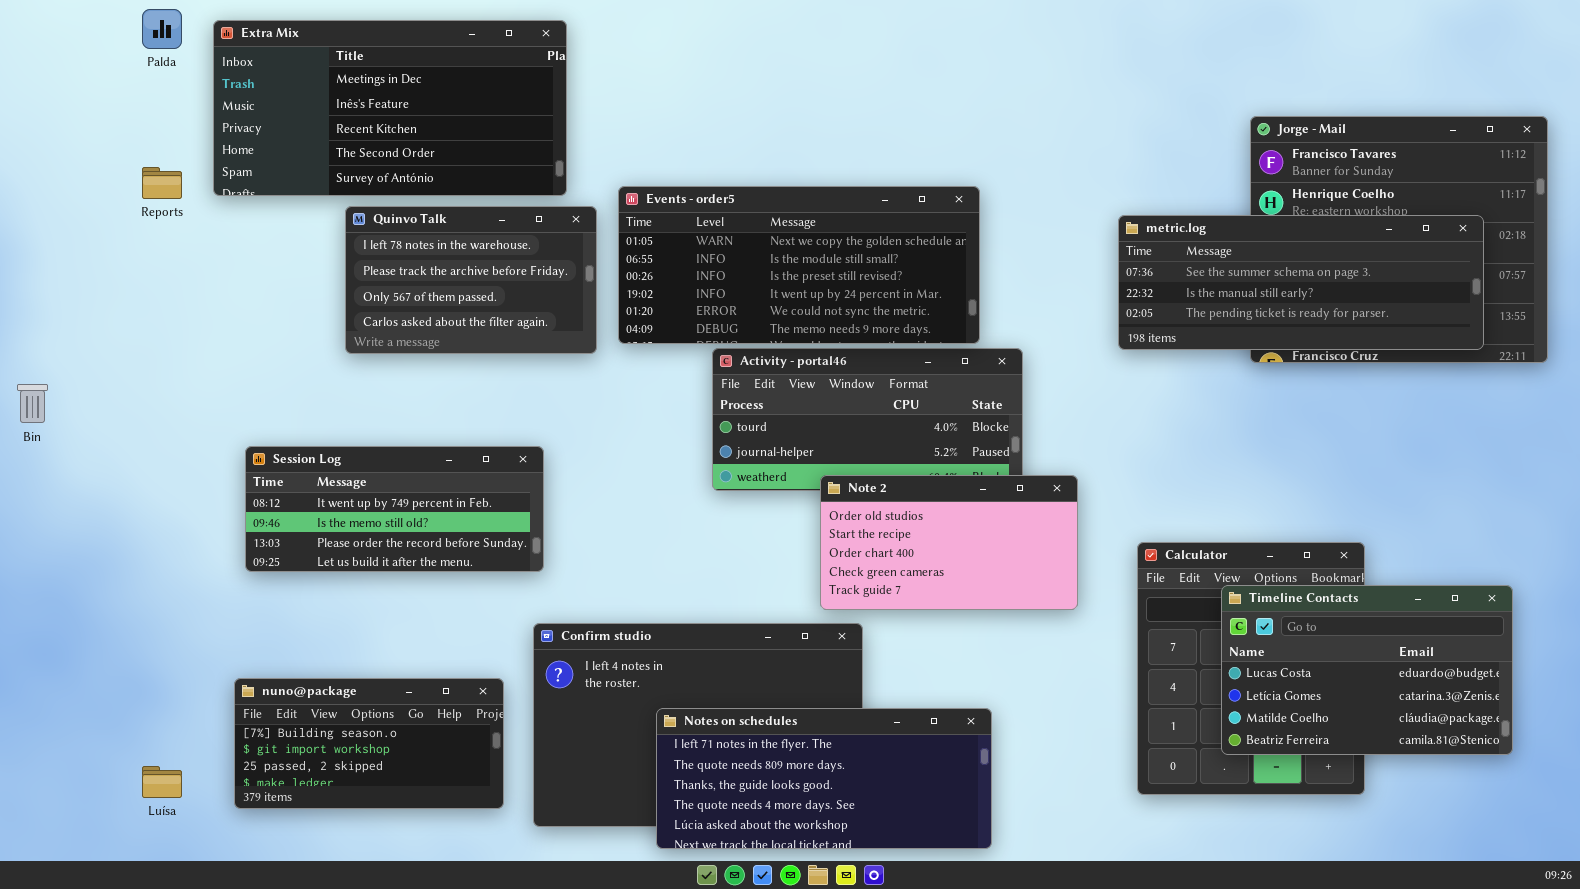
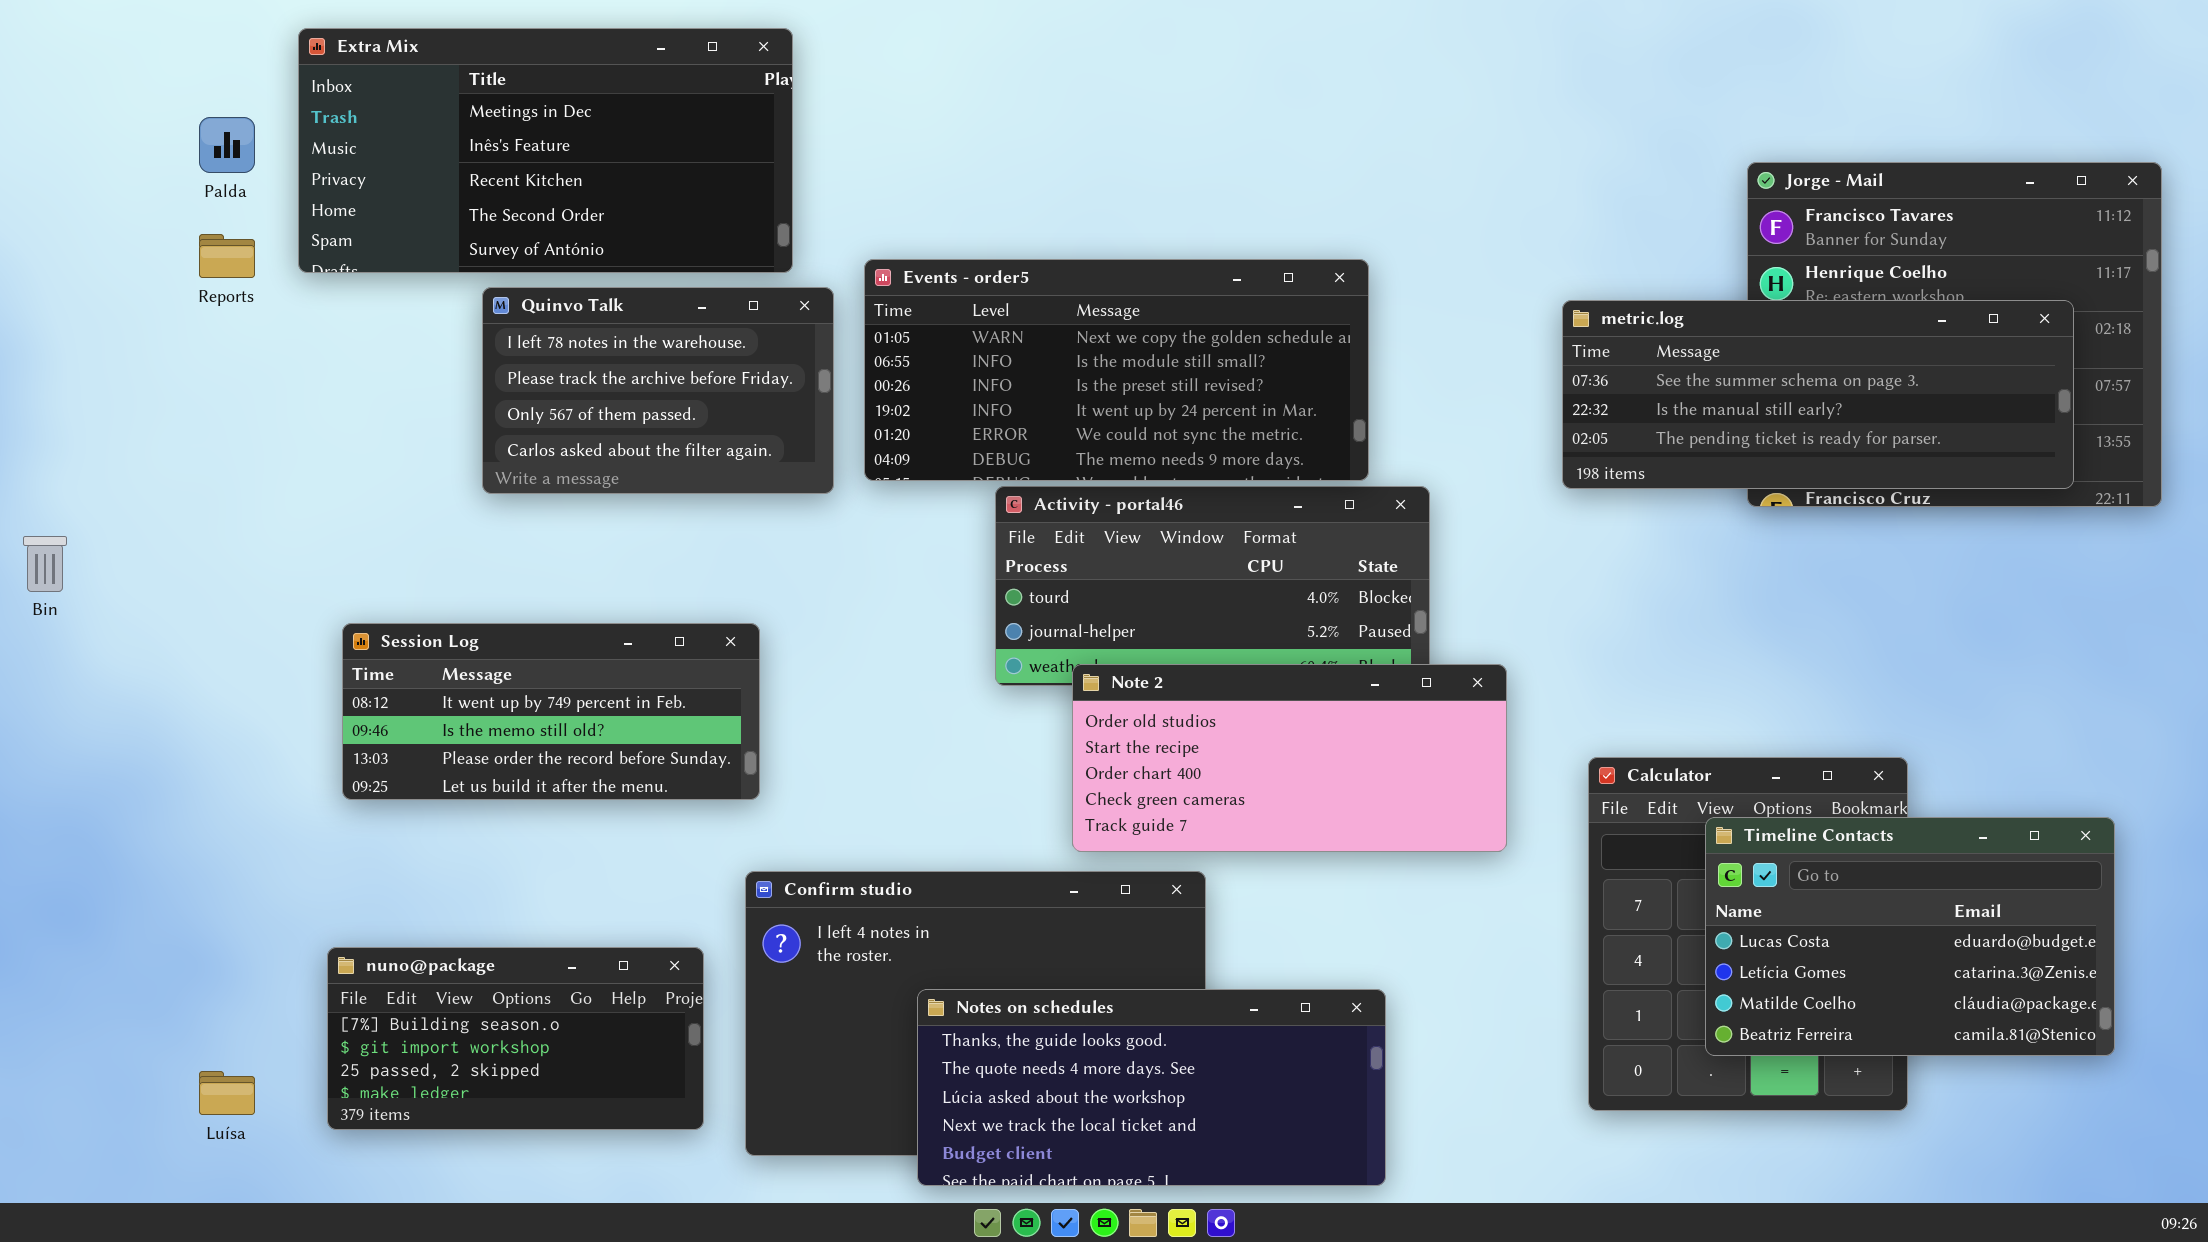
Palda: [142,9,182,49] -> [199,117,255,173], moved
Note 2: [820,475,1078,610] -> [1072,664,1507,852], resized
Notes on schedules: [656,708,992,849] -> [917,989,1386,1186], scrolled down 2 rows

